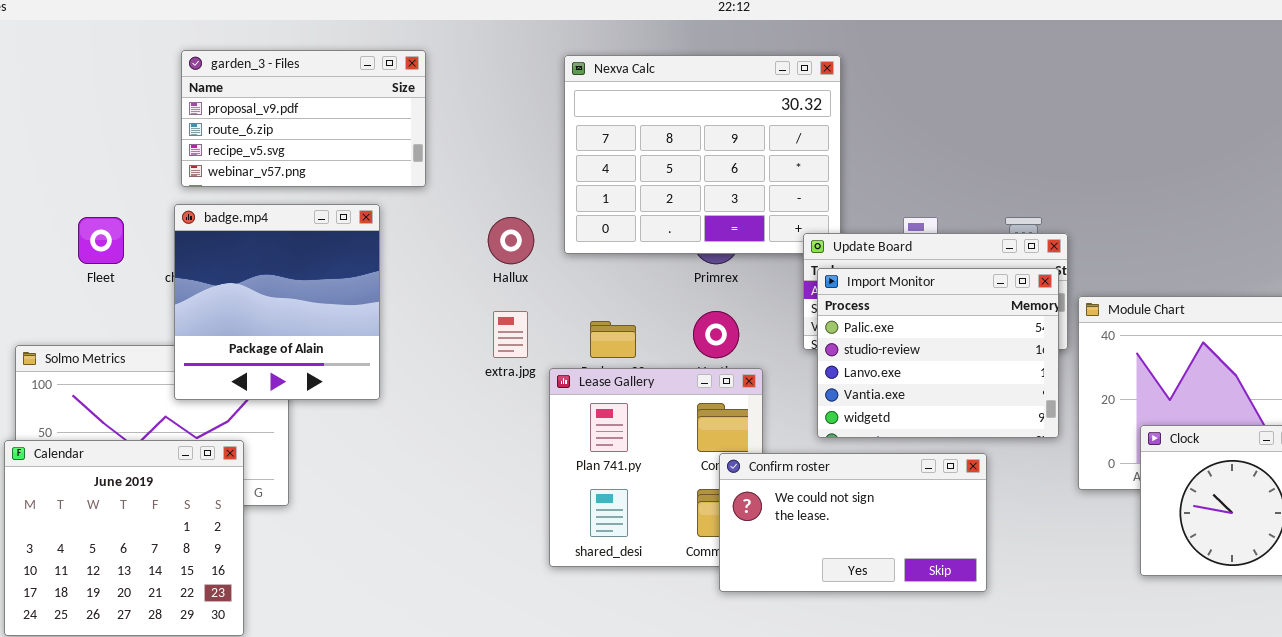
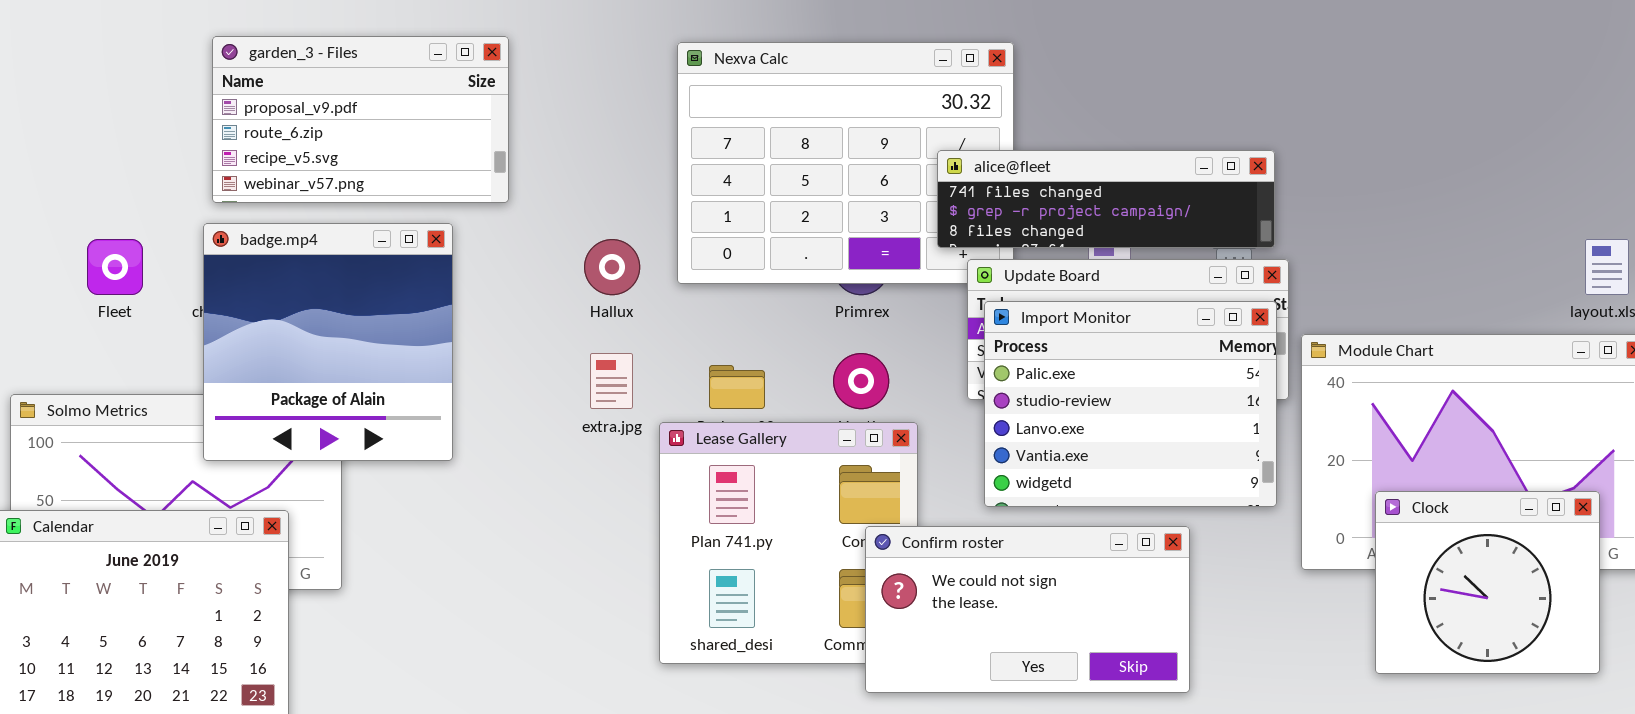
alice@fleet: none -> [937,150,1275,248], opened

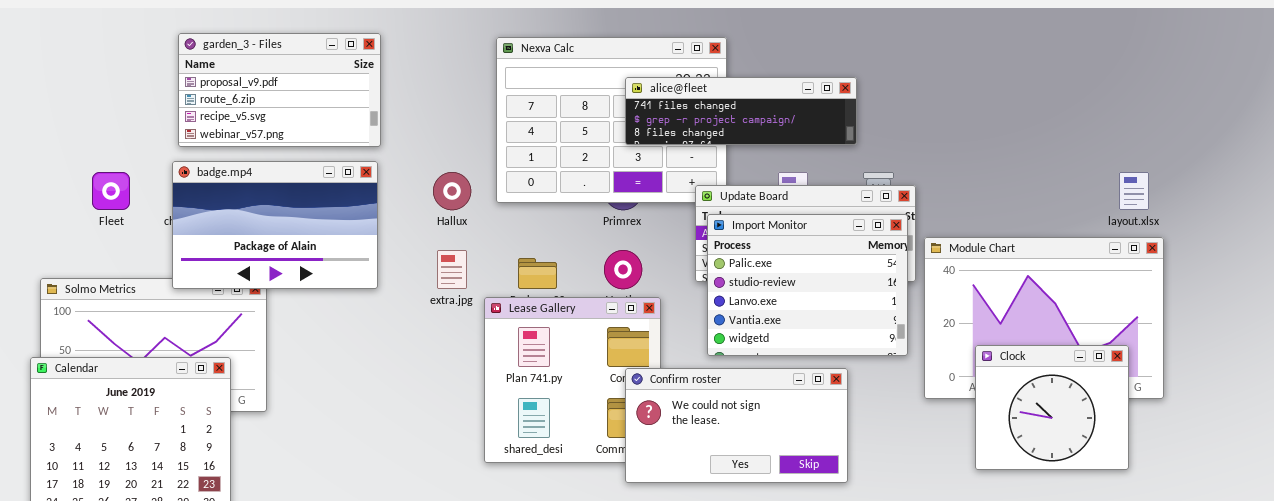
alice@fleet: [937,150,1275,248] -> [625,77,857,145], moved
badge.mp4: [203,223,453,461] -> [172,161,378,289], resized

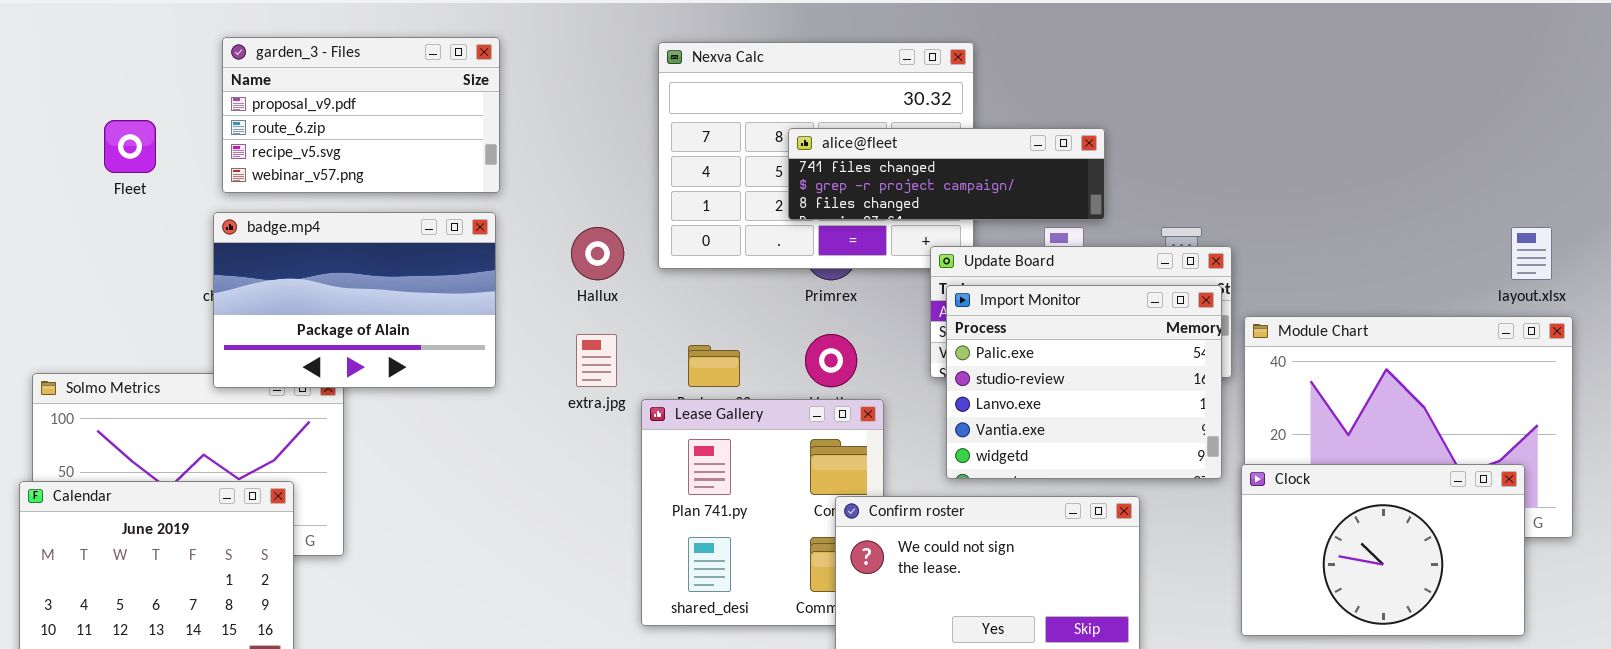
alice@fleet: [625,77,857,145] -> [788,128,1105,220], moved
Fleet: [92,172,130,210] -> [104,120,156,173], moved
Clock: [975,345,1129,470] -> [1241,464,1525,636], resized

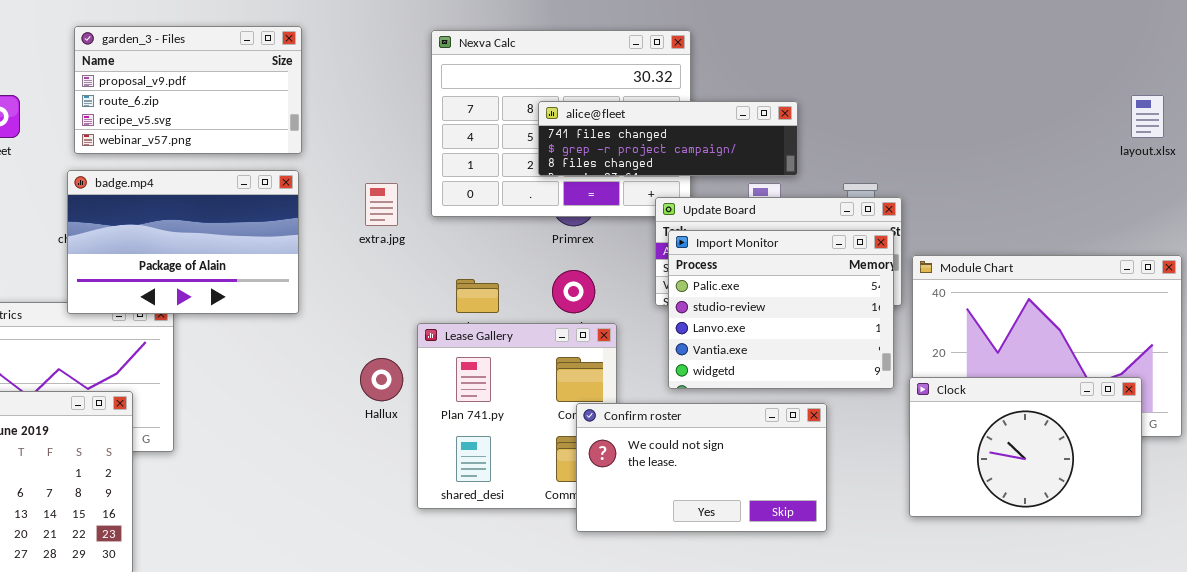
Hallux: [571,227,624,280] -> [360,358,403,401], moved
layout.xlsx: [1511,227,1552,280] -> [1131,95,1164,138], moved
extra.jpg: [576,334,617,387] -> [365,183,398,226], moved

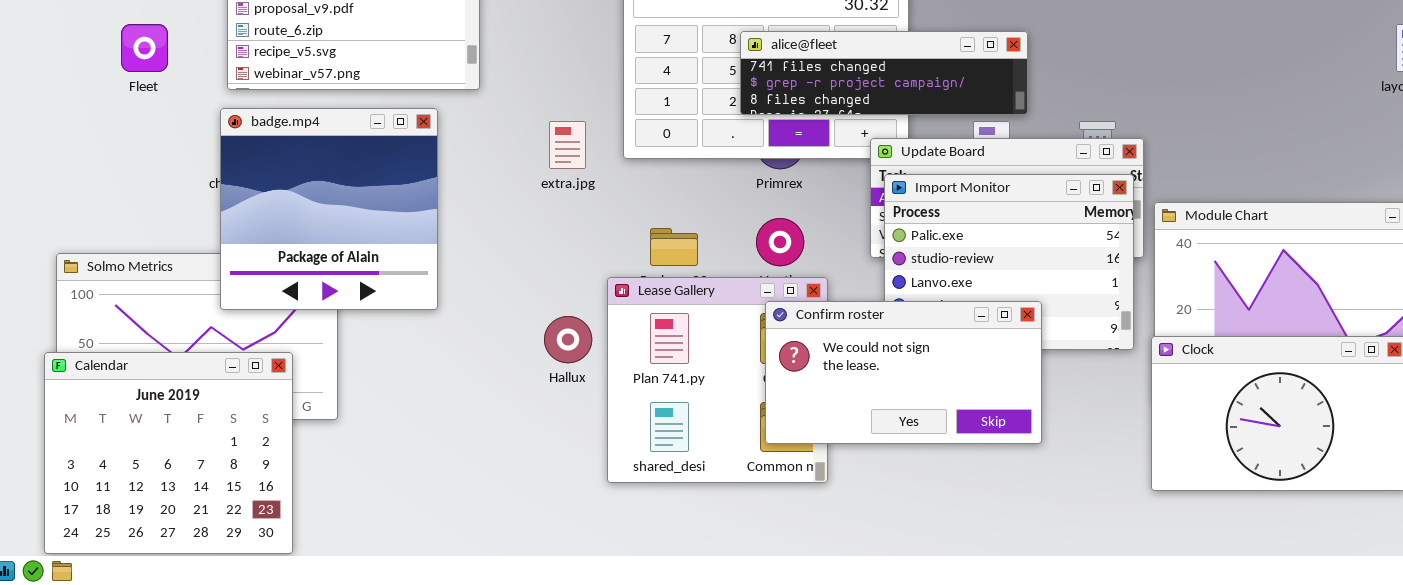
badge.mp4: [67,170,299,314] -> [220,108,438,310], resized
Confirm roster: [576,403,827,532] -> [765,301,1042,444], moved

